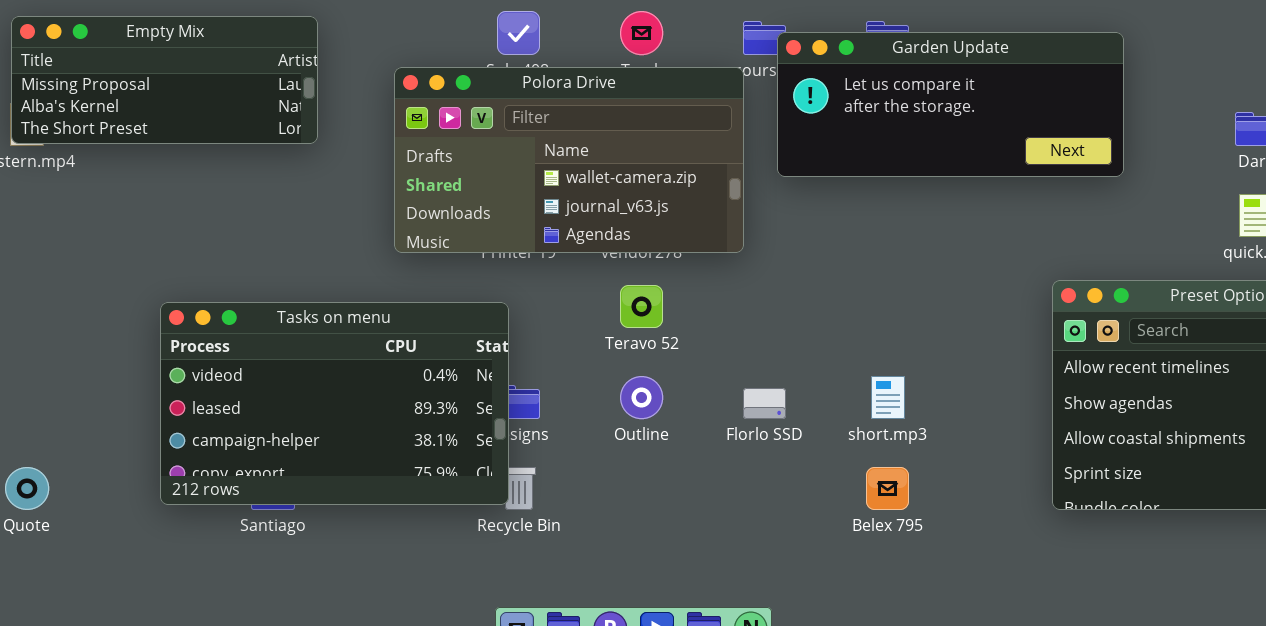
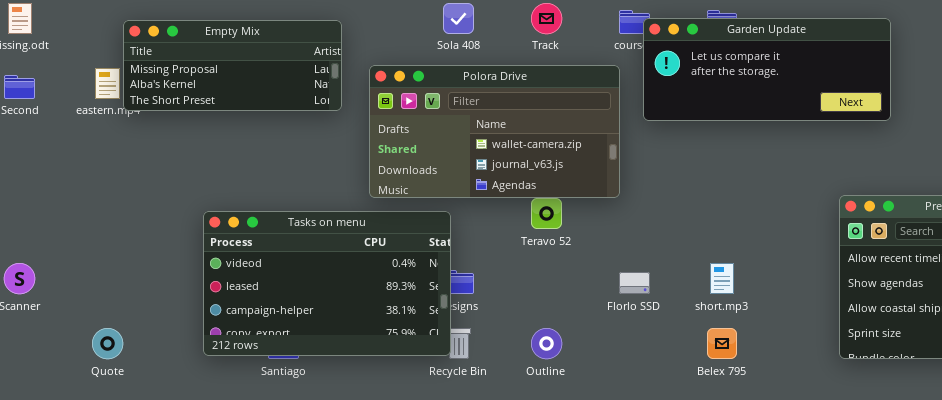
Empty Mix: [11,16,318,144] -> [123,20,342,111], moved
Polora Drive: [394,67,744,253] -> [369,65,620,198], moved
Outline: [620,376,663,419] -> [531,328,562,359], moved

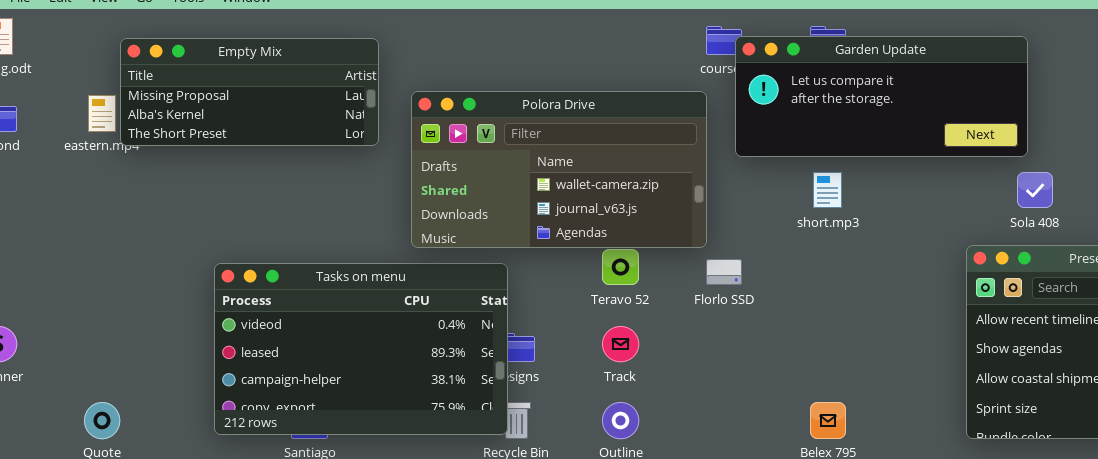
Sola 408: [443,3,474,34] -> [1017,172,1053,208], moved
Track: [531,3,562,34] -> [602,326,639,362], moved
short.mp3: [710,263,734,294] -> [813,172,842,208], moved
Florlo SSD: [619,272,650,294] -> [706,259,742,285], moved

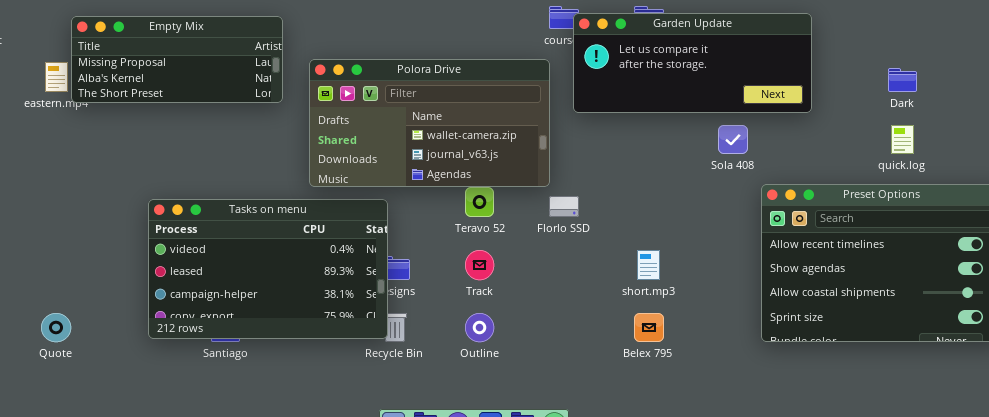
short.mp3: [813,172,842,208] -> [637,250,660,280], moved
Sola 408: [1017,172,1053,208] -> [718,125,748,154], moved

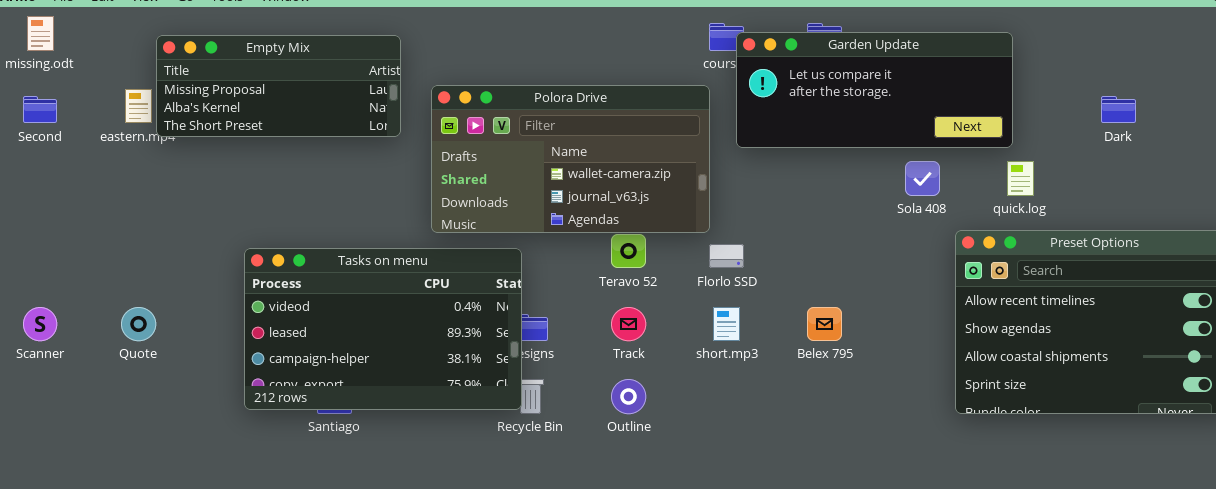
quick.log: [891,125,914,154] -> [1007,161,1034,196], moved
short.mp3: [637,250,660,280] -> [713,307,740,341], moved
Quote: [41,313,71,342] -> [121,307,156,341], moved
Belex 795: [634,313,664,342] -> [807,307,842,341], moved

